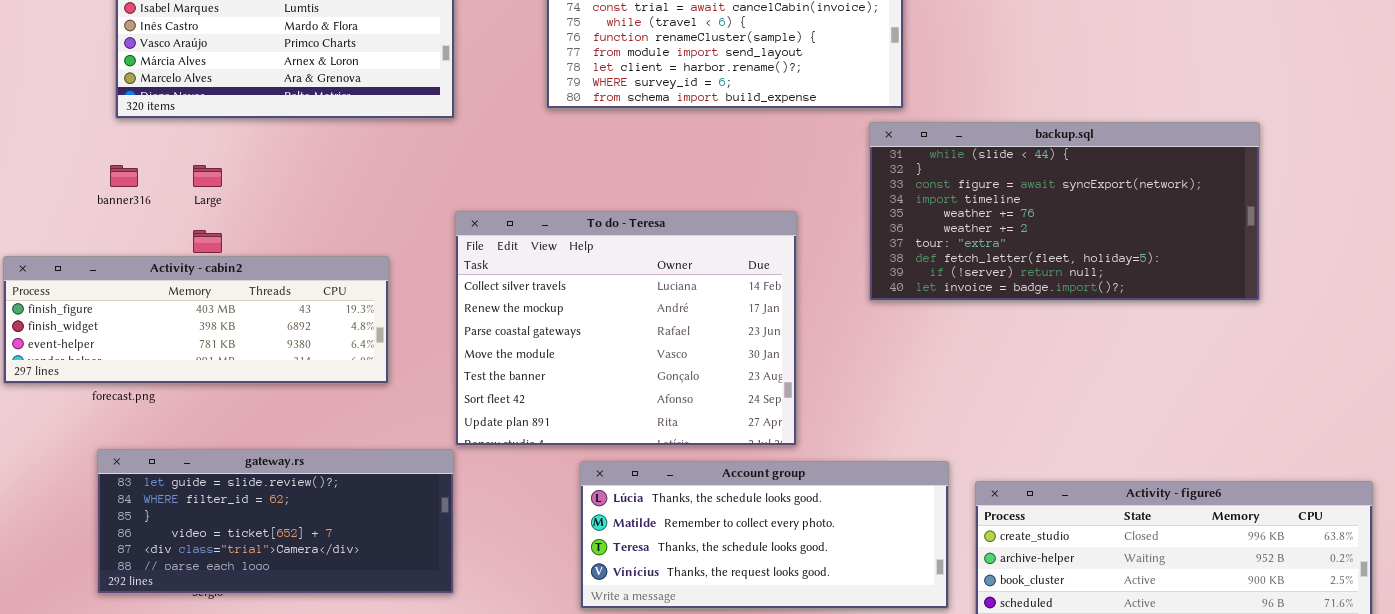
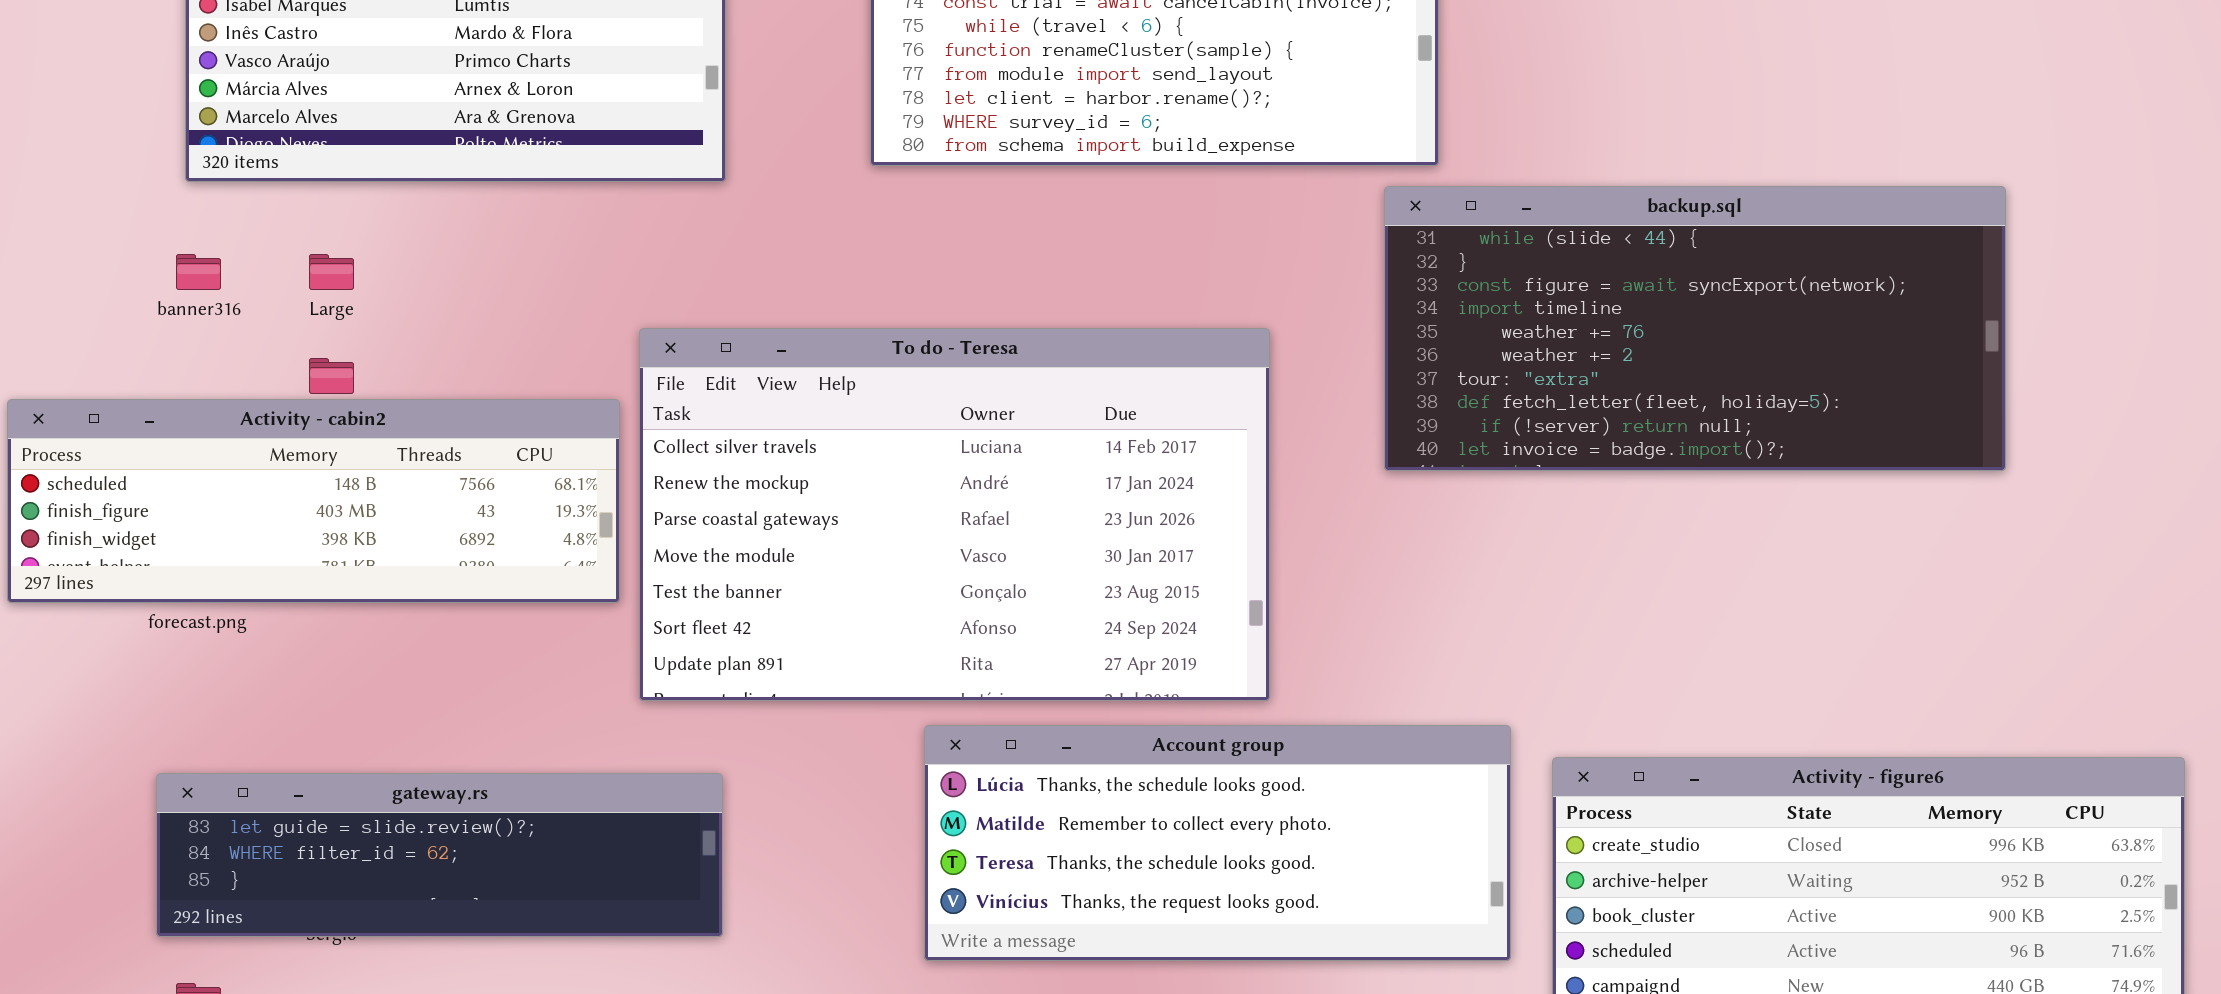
To do - Teresa: [455,211,797,446] -> [639,328,1270,701], resized
Activity - cabin2: [3,256,389,384] -> [7,399,620,603], scrolled up 1 row
gateway.rs: [97,449,454,594] -> [156,773,723,937], resized

